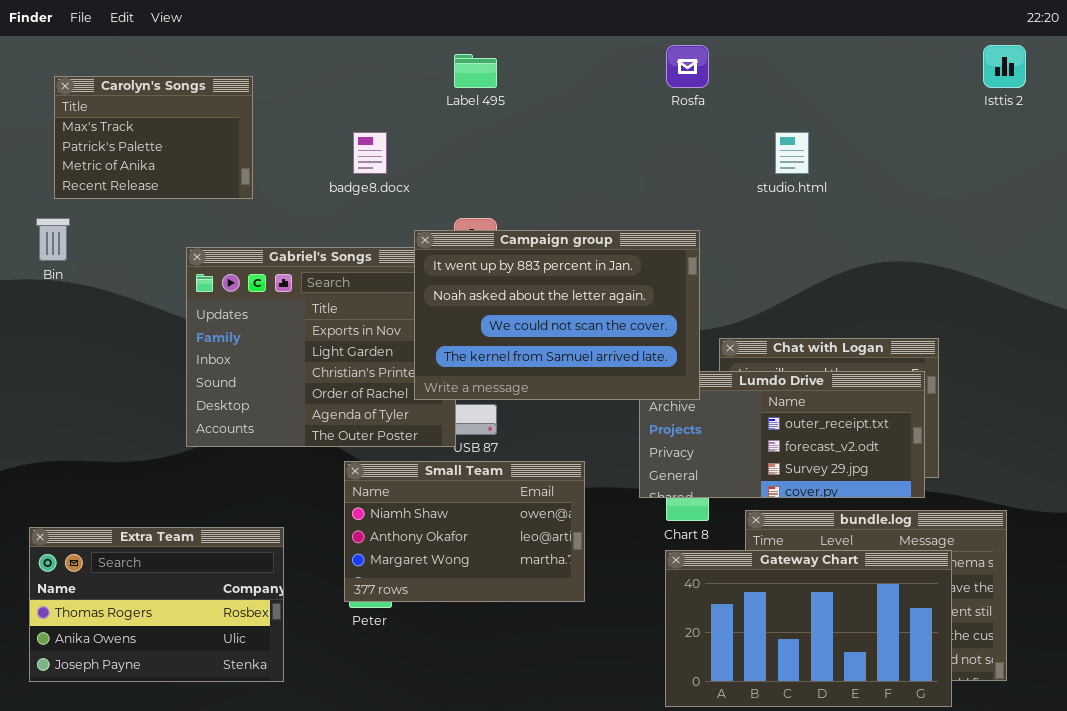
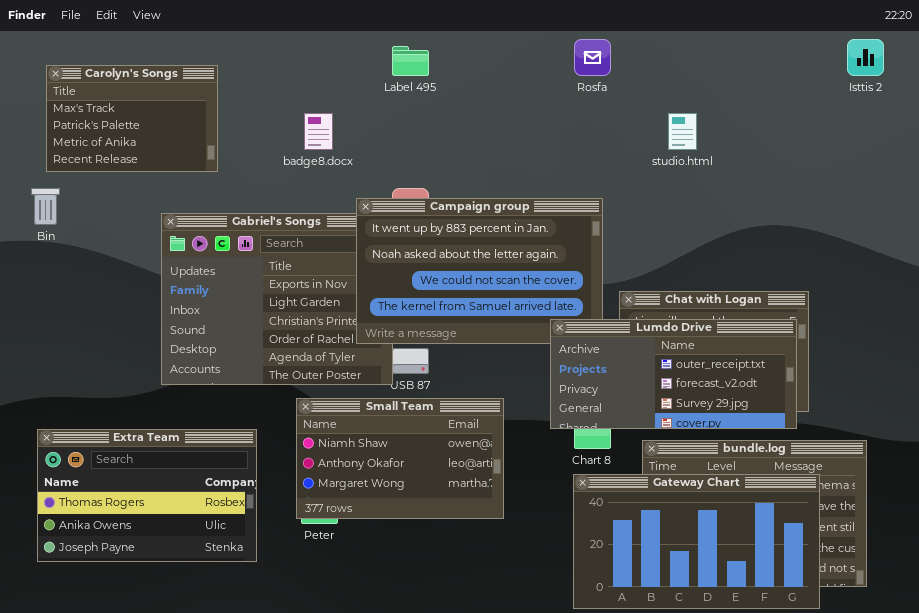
Lumdo Drive: [639,371,925,498] -> [550,319,797,429], raised
Extra Team: [29,527,284,682] -> [37,429,257,562], moved

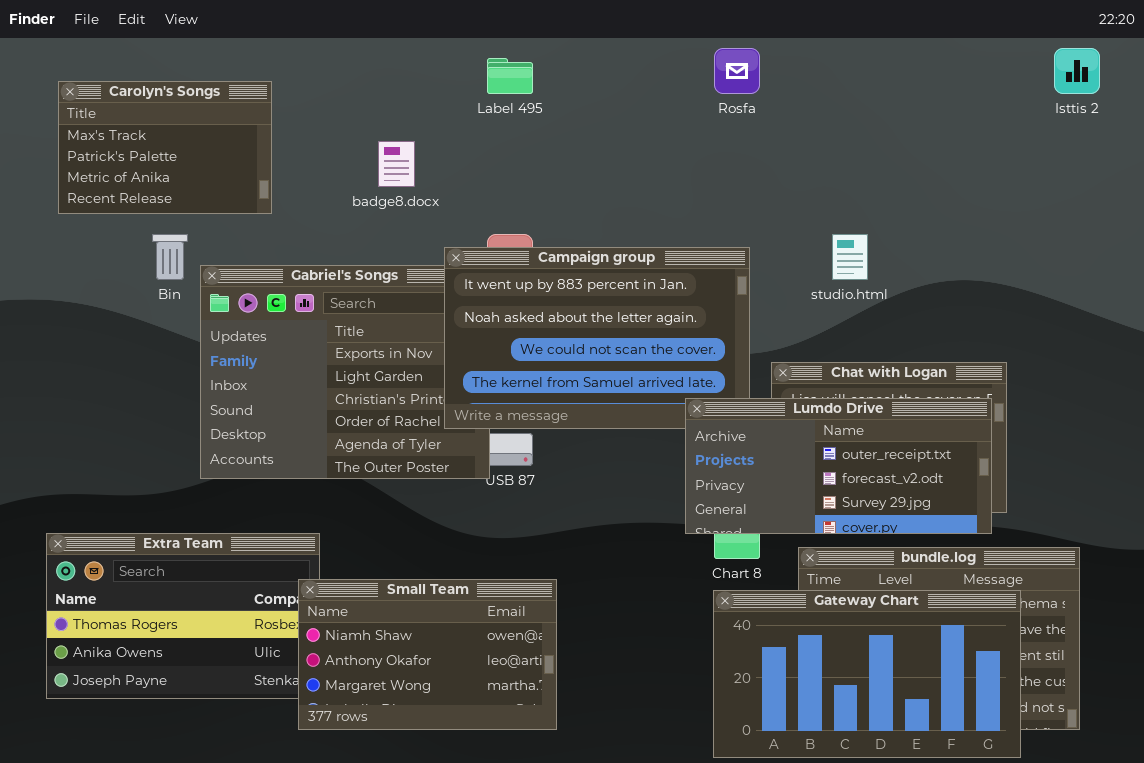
studio.html: [668,113,697,150] -> [832,234,868,280], moved
Bin: [31,188,60,225] -> [152,234,188,280], moved
Small Team: [296,398,504,519] -> [298,579,557,730], moved

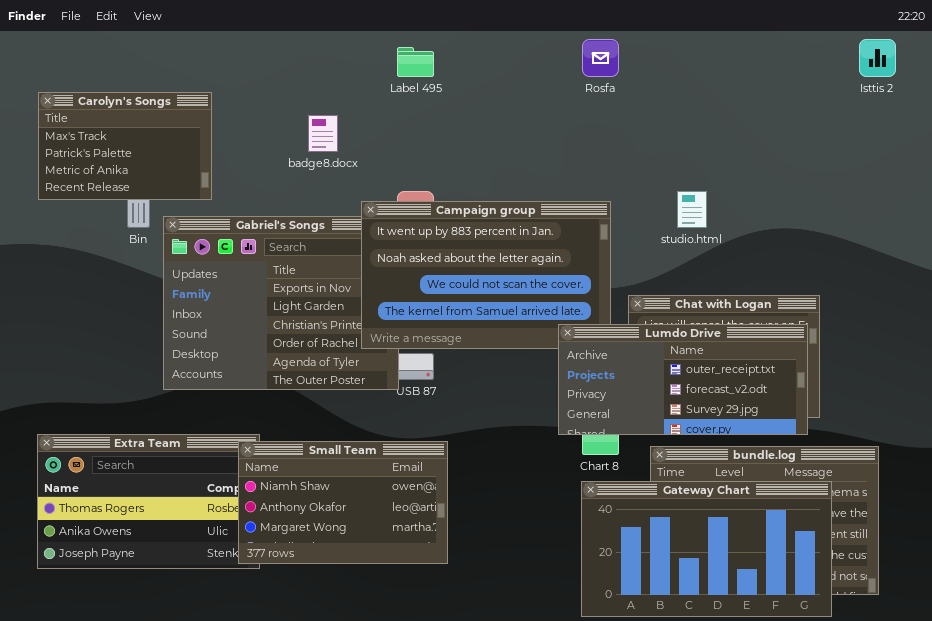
Carolyn's Songs: [58,81,272,214] -> [38,92,212,200], moved
Small Team: [298,579,557,730] -> [238,441,448,564], moved

